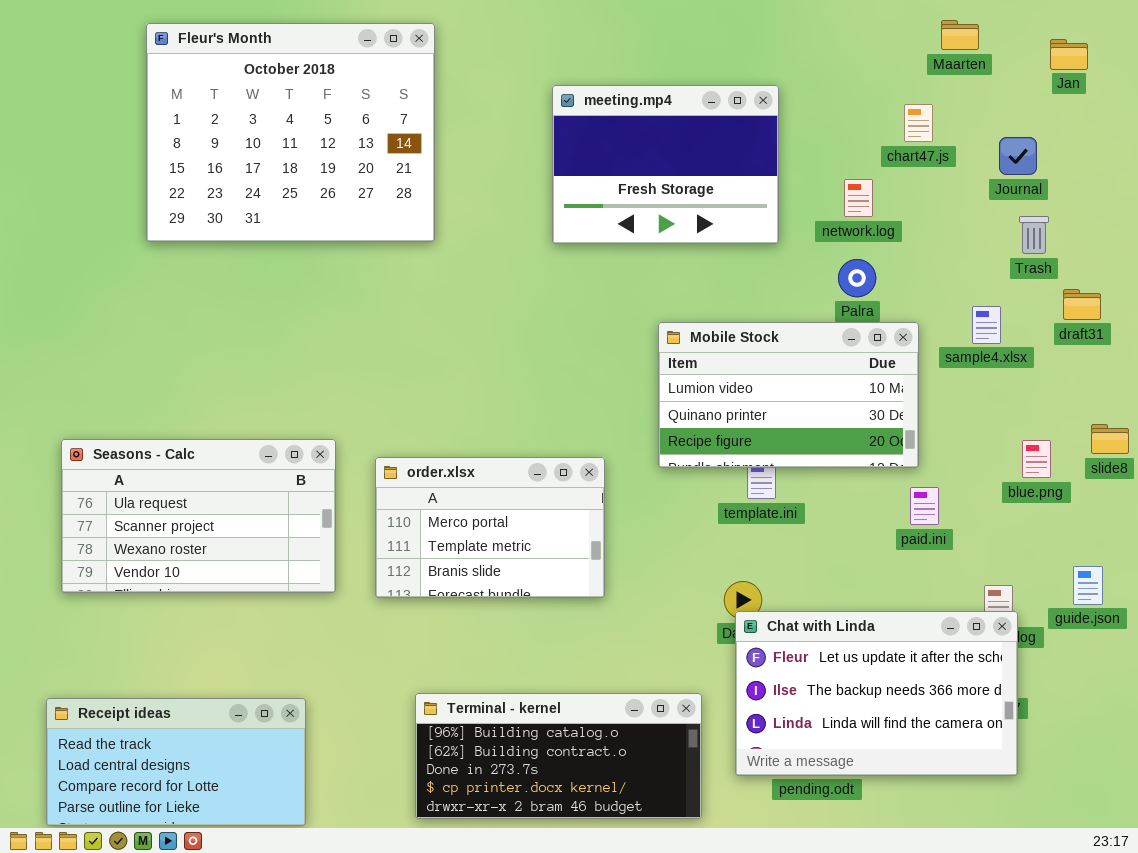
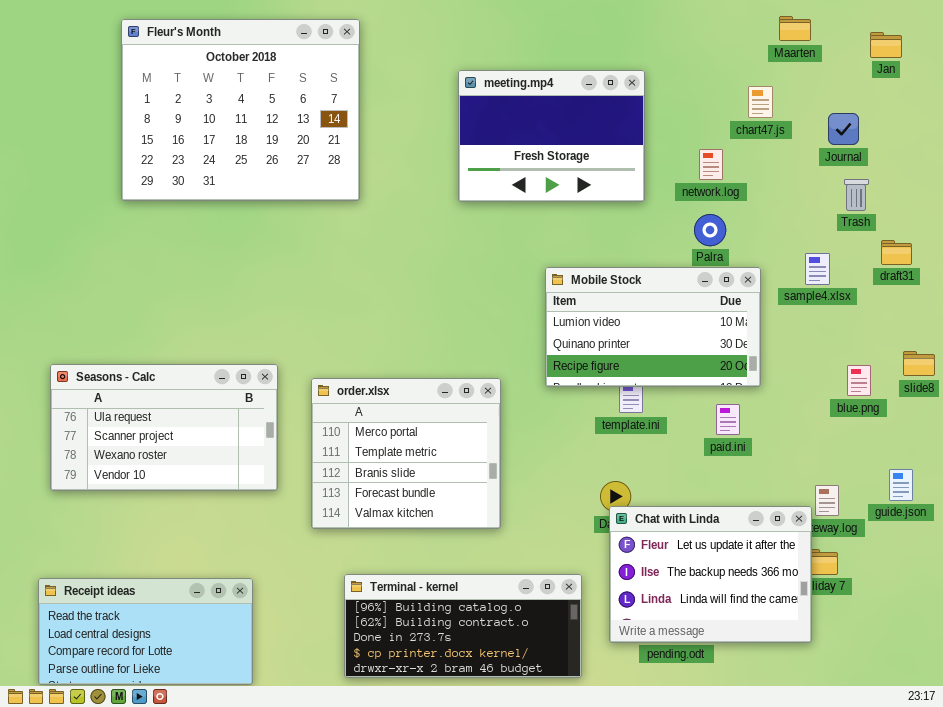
order.xlsx: [375,457,605,598] -> [311,378,501,529], resized
paid.ini: [910,487,939,525] -> [716,404,740,435], moved
Chat with Linda: [735,611,1018,776] -> [609,506,812,643], resized

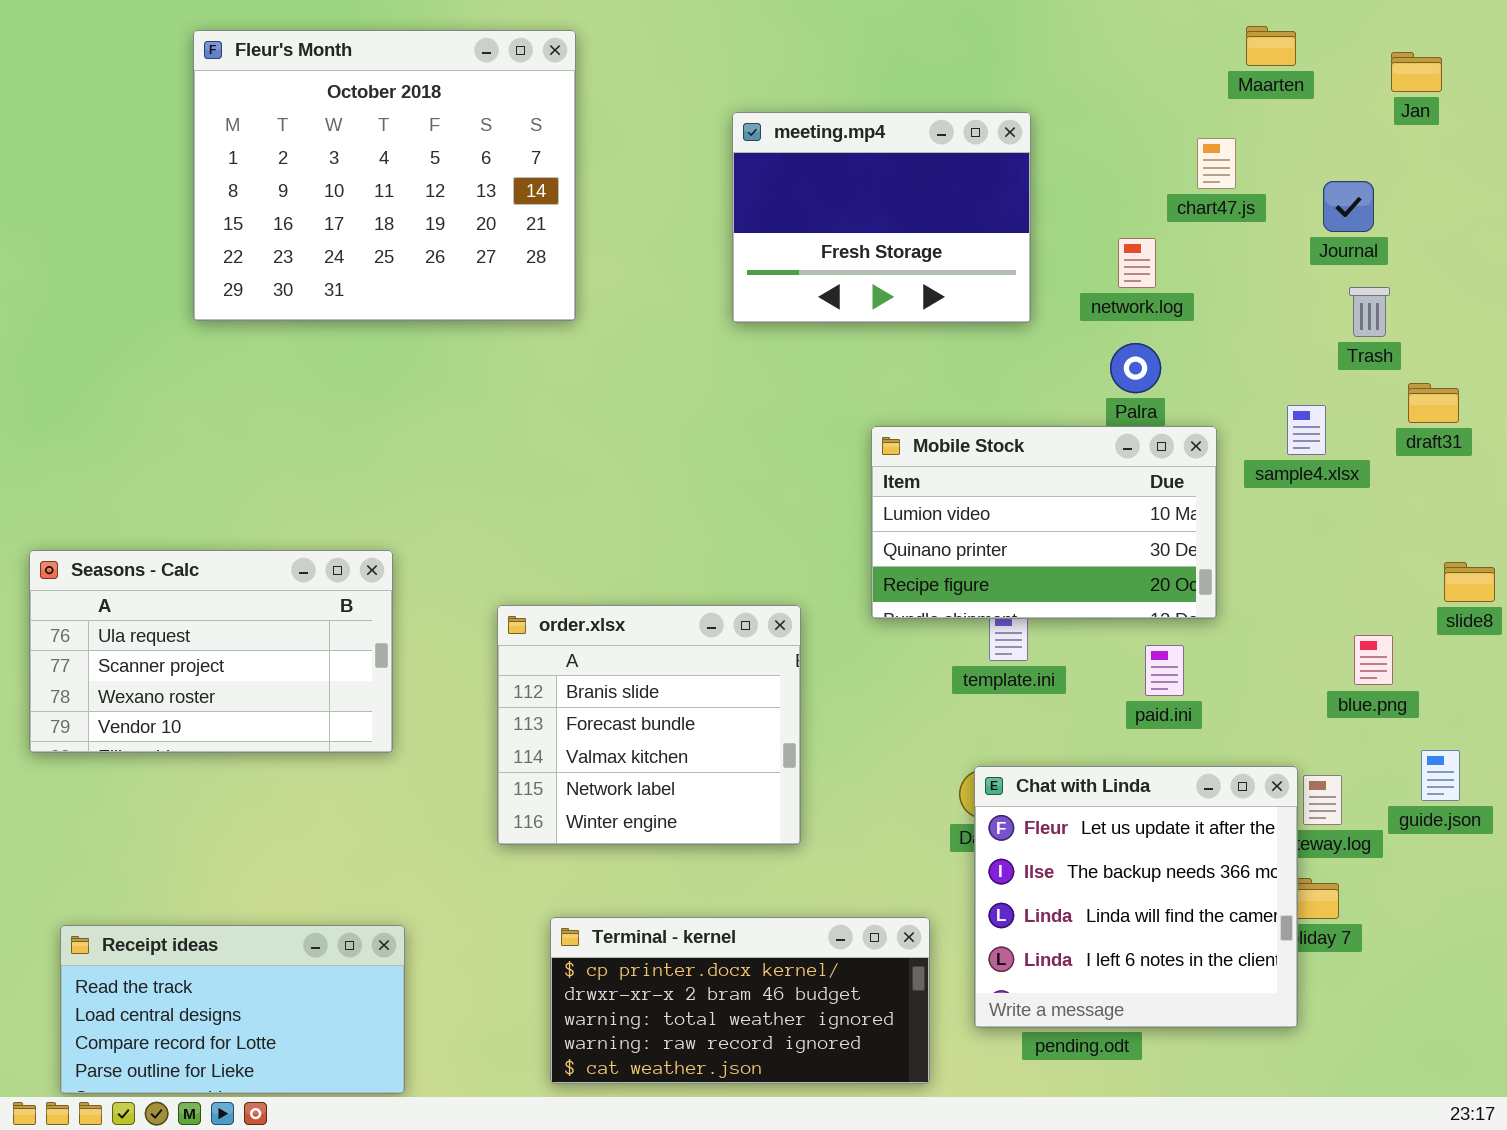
Seasons - Calc: [50,364,278,491] -> [29,550,393,753], moved
blue.png: [847,365,871,396] -> [1354,635,1393,685], moved
order.xlsx: [311,378,501,529] -> [497,605,801,845], scrolled down 2 rows
Chat with Linda: [609,506,812,643] -> [974,766,1298,1028], resized
Terminal - kernel: [344,574,582,678] -> [550,917,930,1084], scrolled down 3 rows

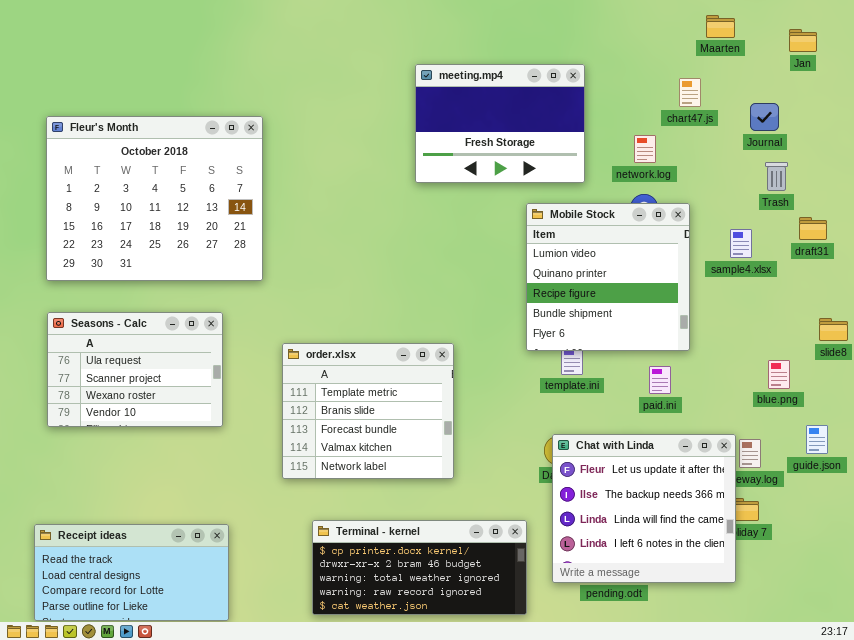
Fleur's Month: [193,30,576,321] -> [46,116,263,281], moved
Mobile Stock: [871,426,1217,619] -> [526,203,690,351], resized
Seasons - Calc: [29,550,393,753] -> [47,312,223,427], resized
order.xlsx: [497,605,801,845] -> [282,343,454,479], scrolled up 1 row

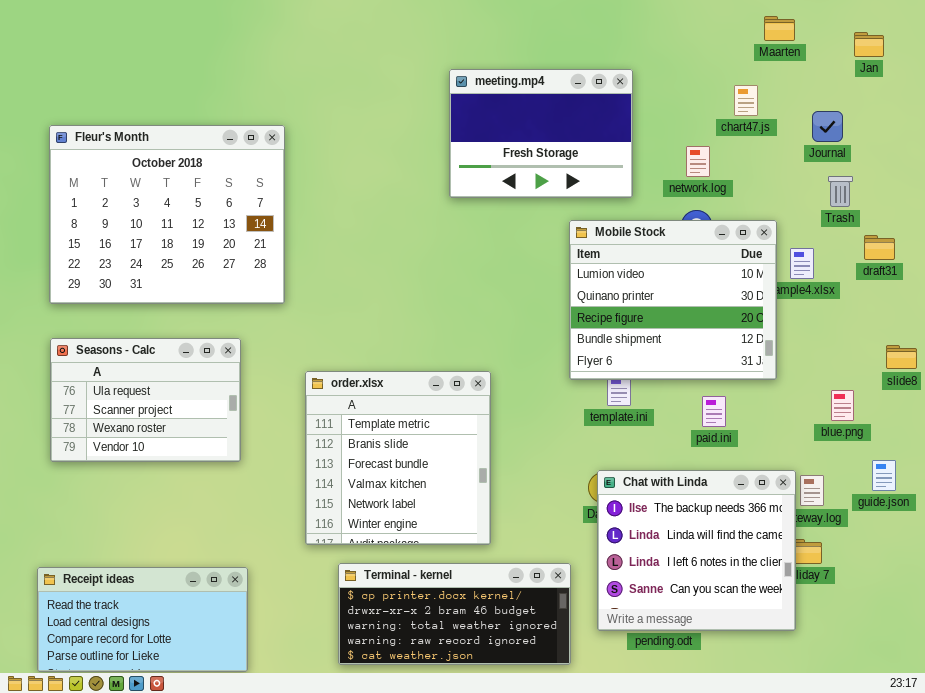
Mobile Stock: [526,203,690,351] -> [569,220,777,380], resized
order.xlsx: [282,343,454,479] -> [305,371,491,545], resized
Chat with Linda: [552,434,736,583] -> [597,470,796,631], scrolled down 1 row

